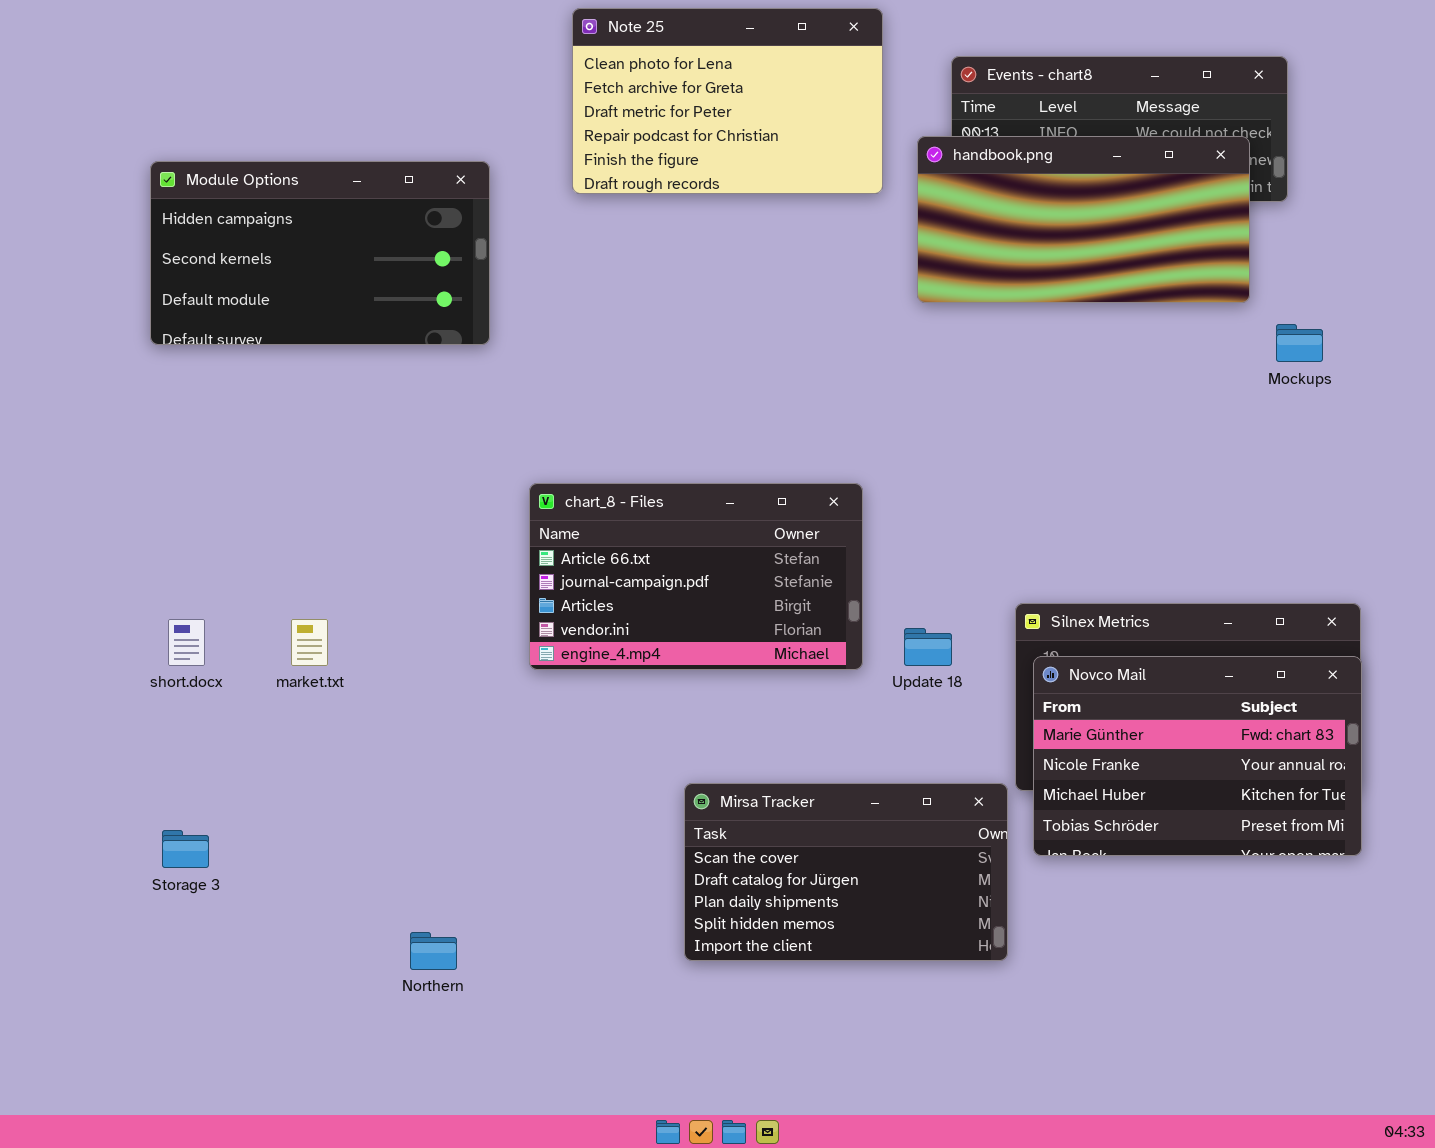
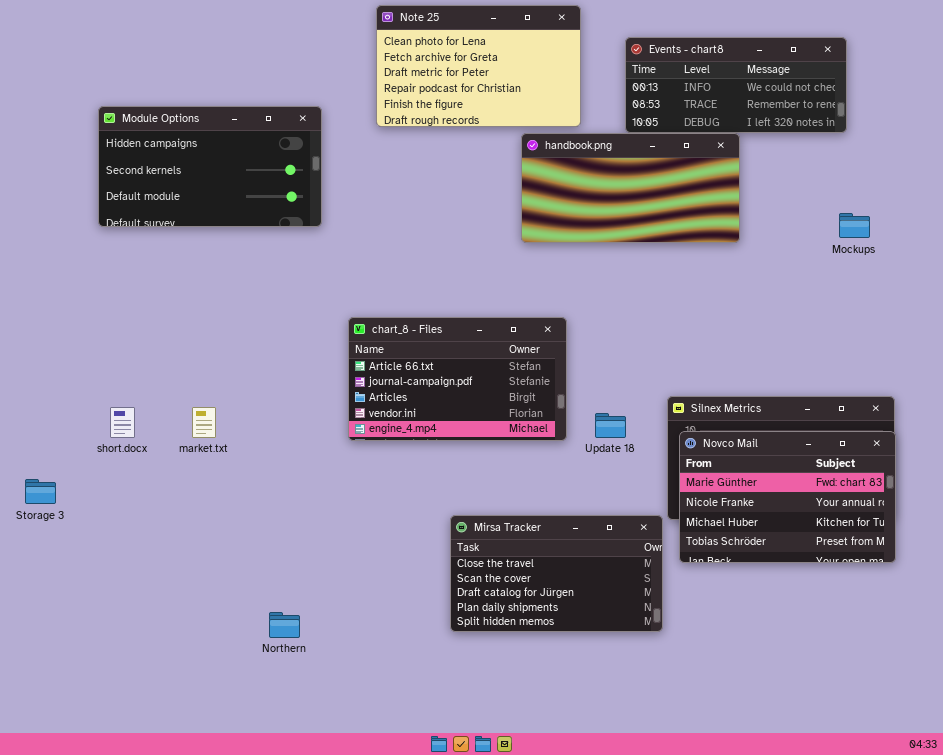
handbook.png: [917,136,1250,303] -> [521,133,740,243], moved
Mirsa Tracker: [684,783,1008,961] -> [450,515,663,632], scrolled up 1 row
Storage 3: [162,830,209,868] -> [25,479,56,504], moved

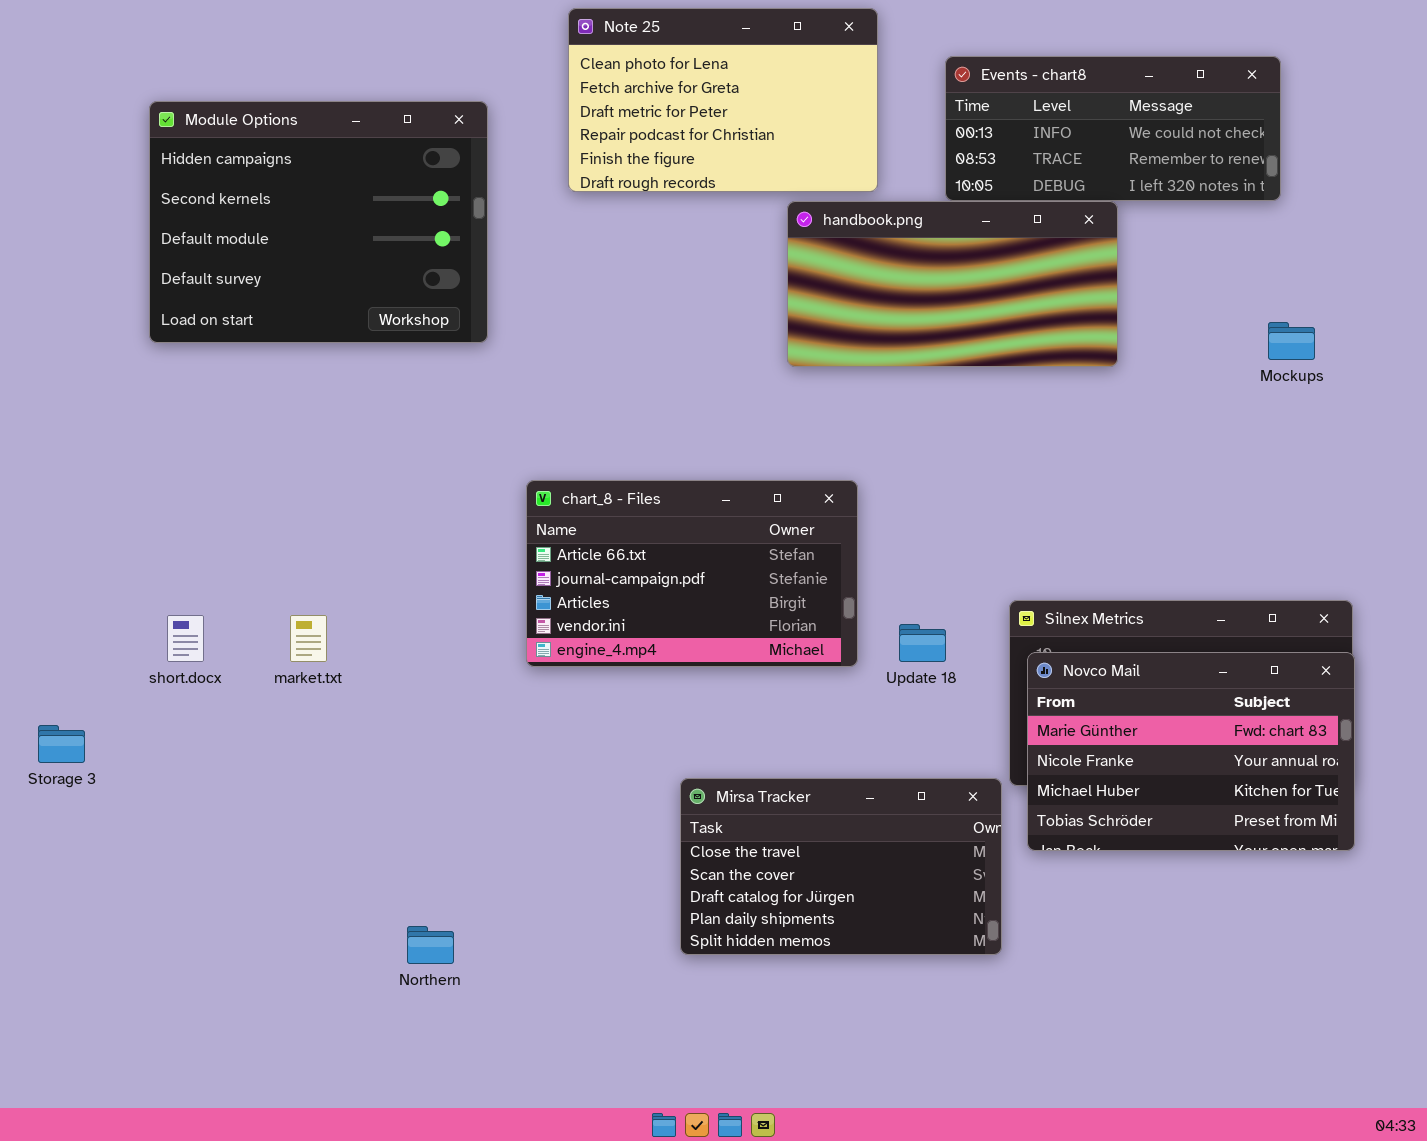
Module Options: [98,106,322,227] -> [149,101,488,343], resized

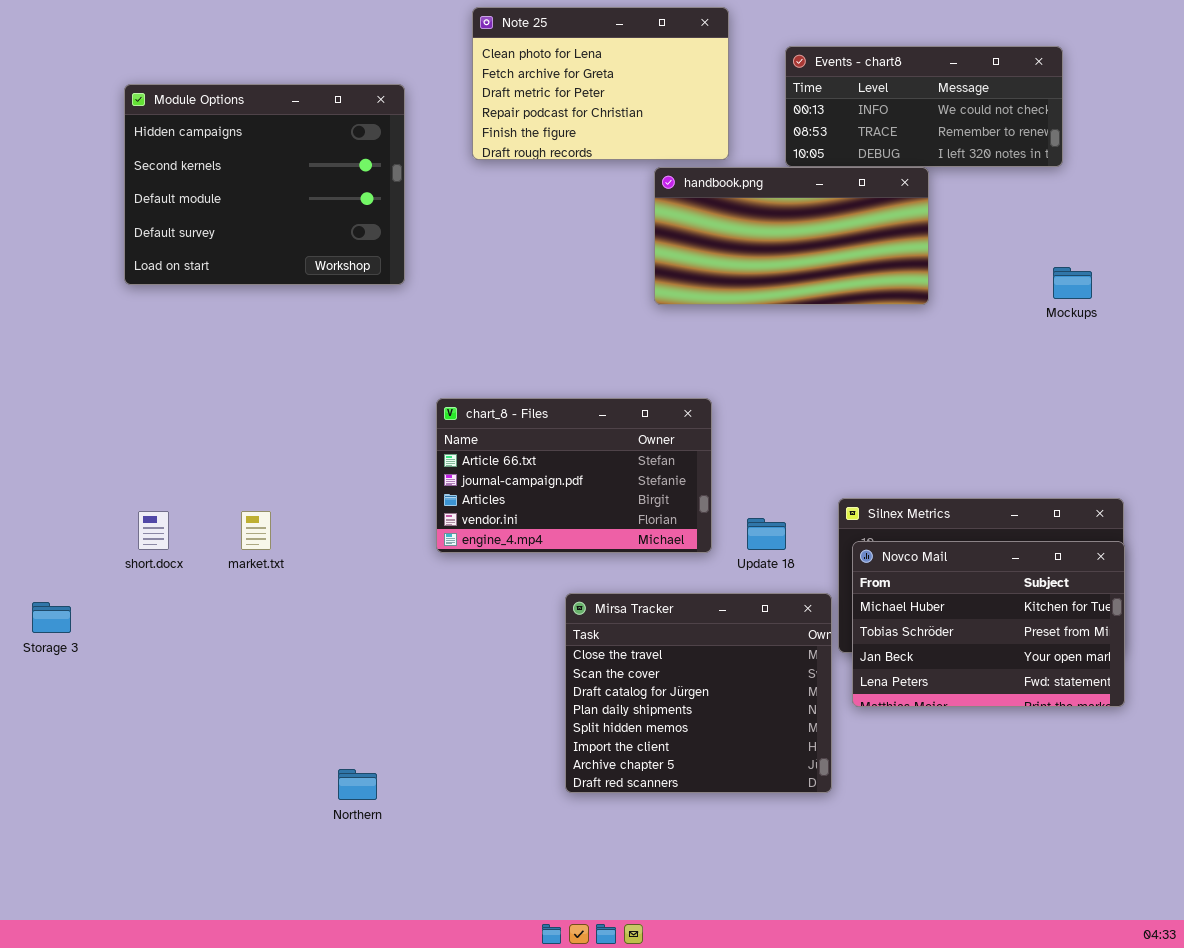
Novco Mail: [1027,652,1355,851] -> [852,541,1125,707], scrolled down 2 rows
Mirsa Tracker: [680,778,1002,955] -> [565,593,832,793], resized

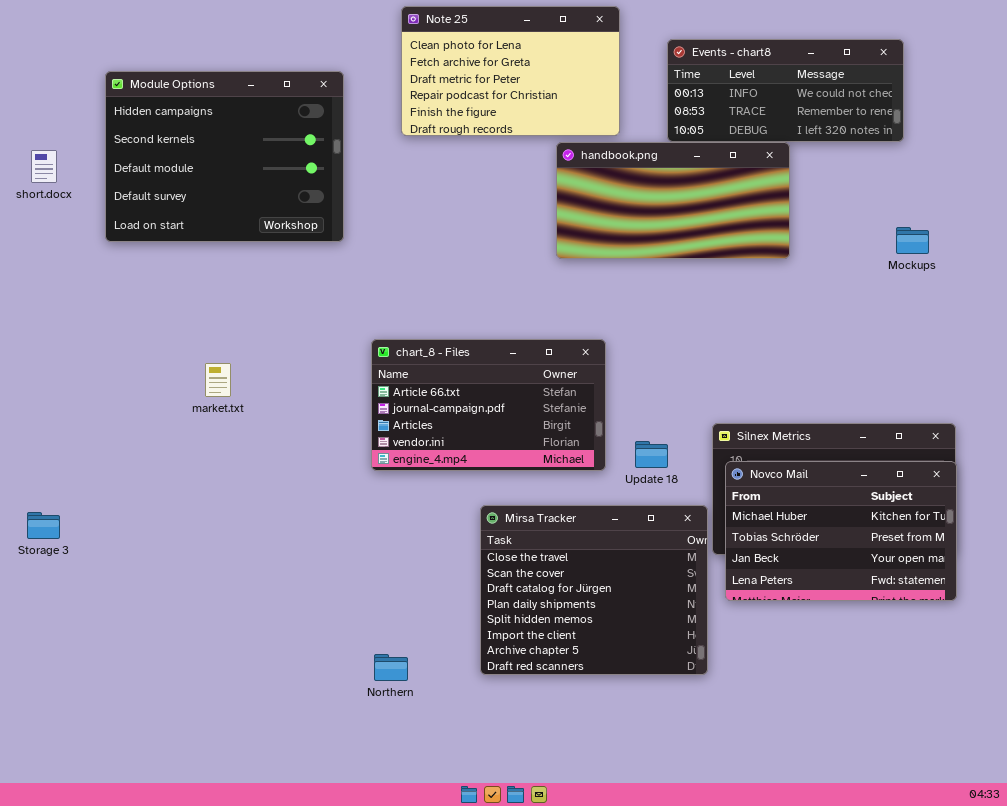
short.docx: [138,511,169,550] -> [31,150,57,183], moved
market.txt: [241,511,271,550] -> [205,363,231,397], moved
Northern: [338,769,377,800] -> [374,654,408,681], moved

